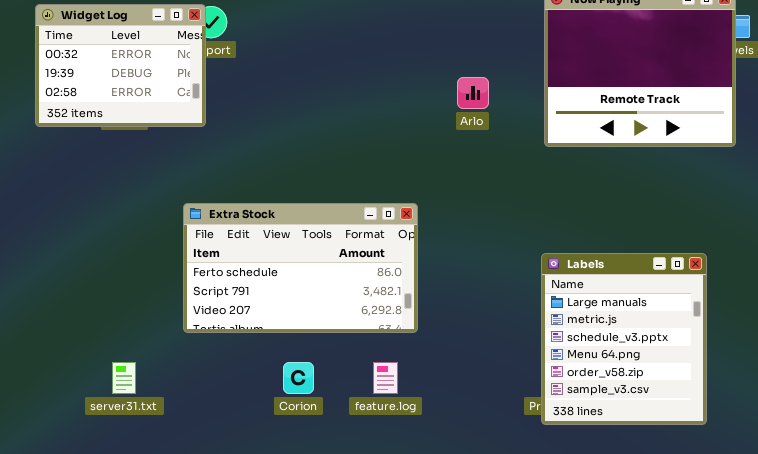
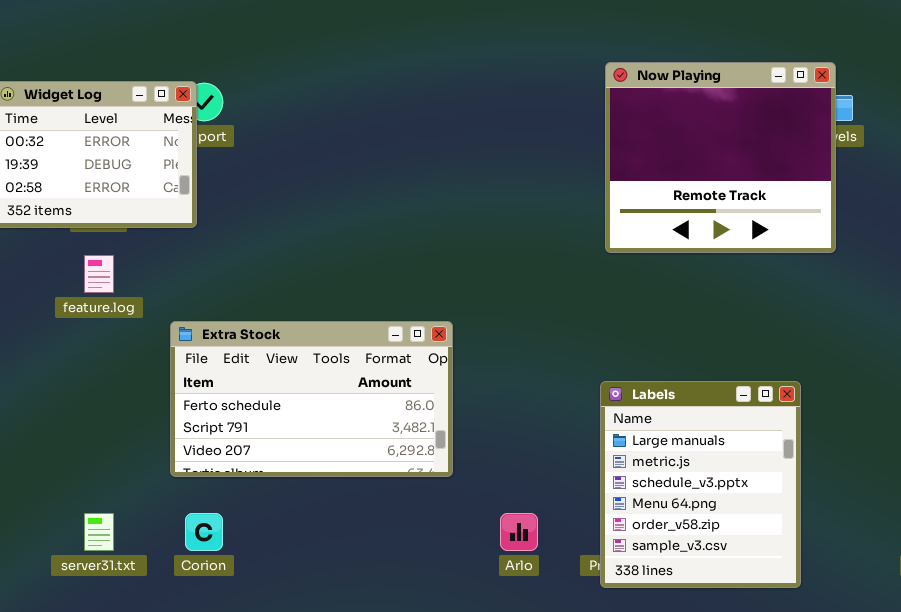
Arlo: [457,77,489,109] -> [500,513,538,551], moved
Corion: [283,362,314,394] -> [185,513,223,551], moved
feature.log: [373,362,398,394] -> [84,255,114,293], moved

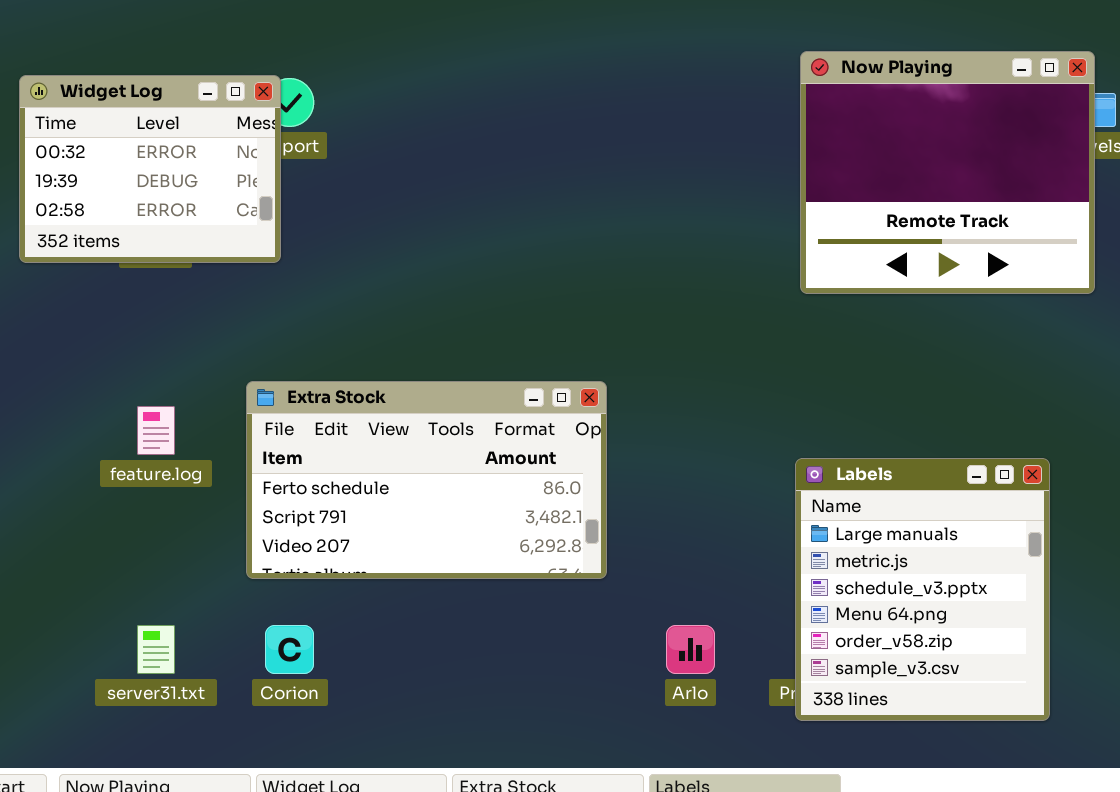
feature.log: [84,255,114,293] -> [137,406,175,455], moved

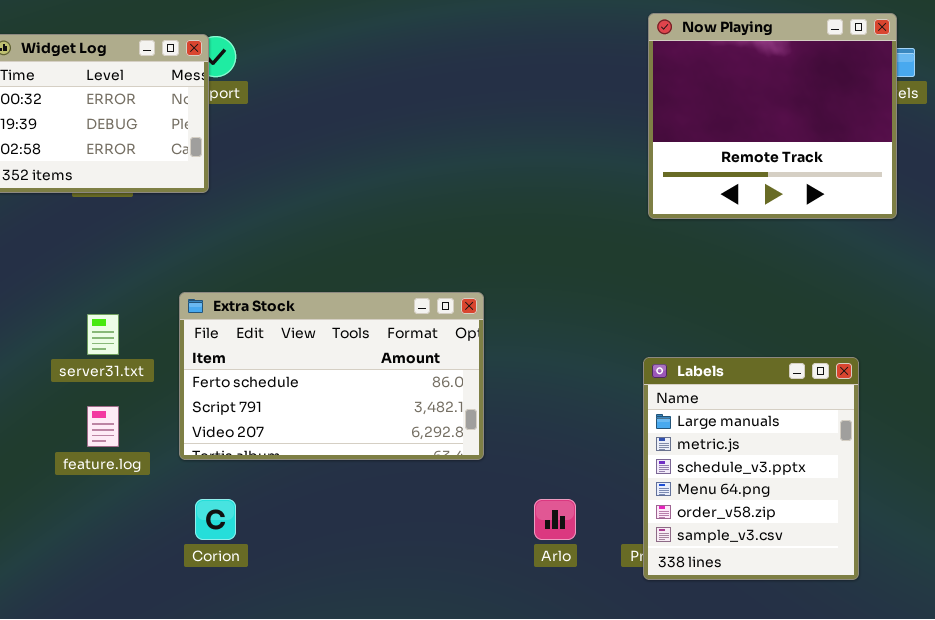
feature.log: [137,406,175,455] -> [87,406,119,447], moved
server31.txt: [137,625,175,674] -> [87,314,119,355], moved

